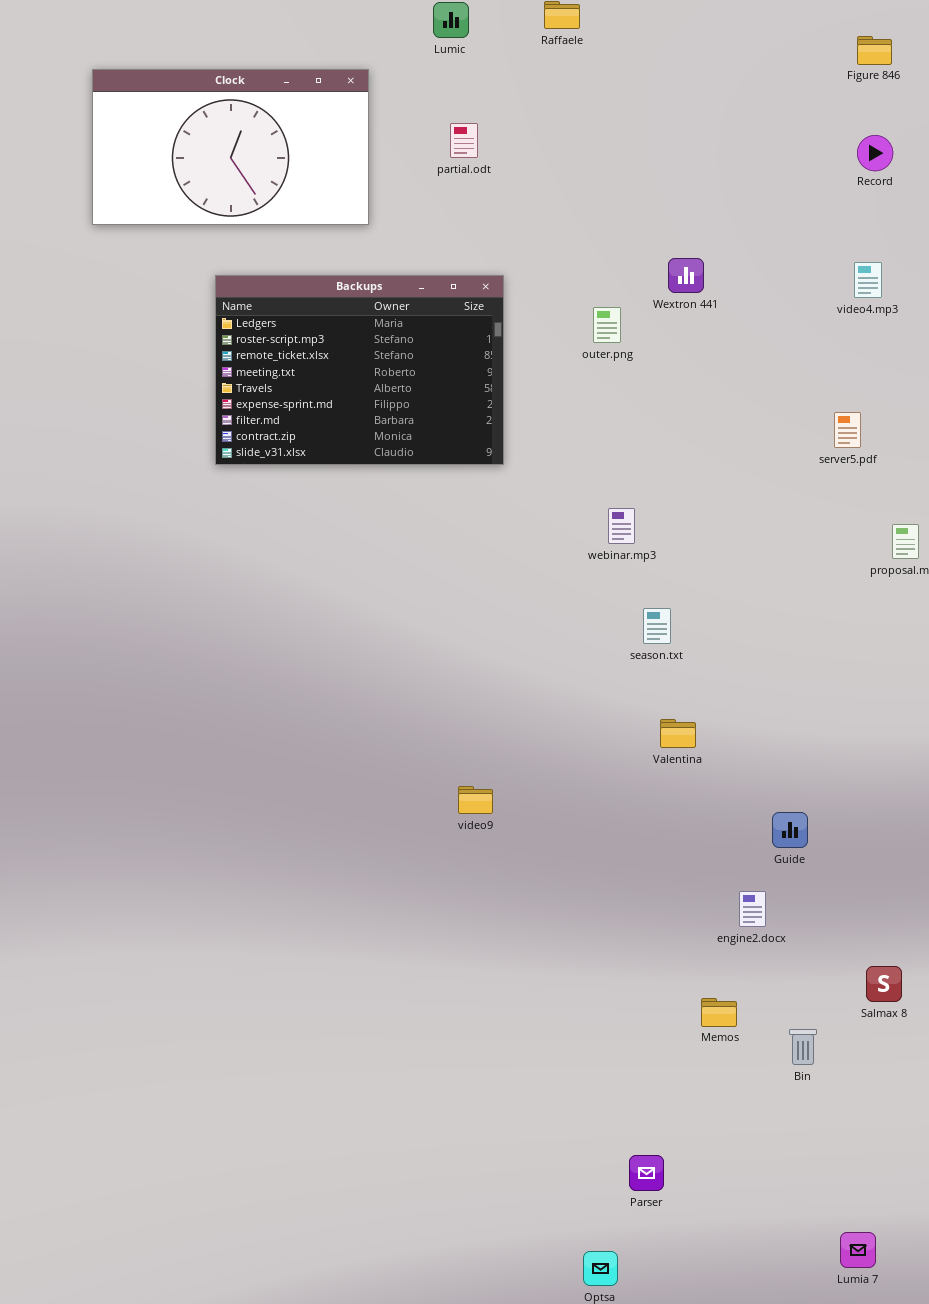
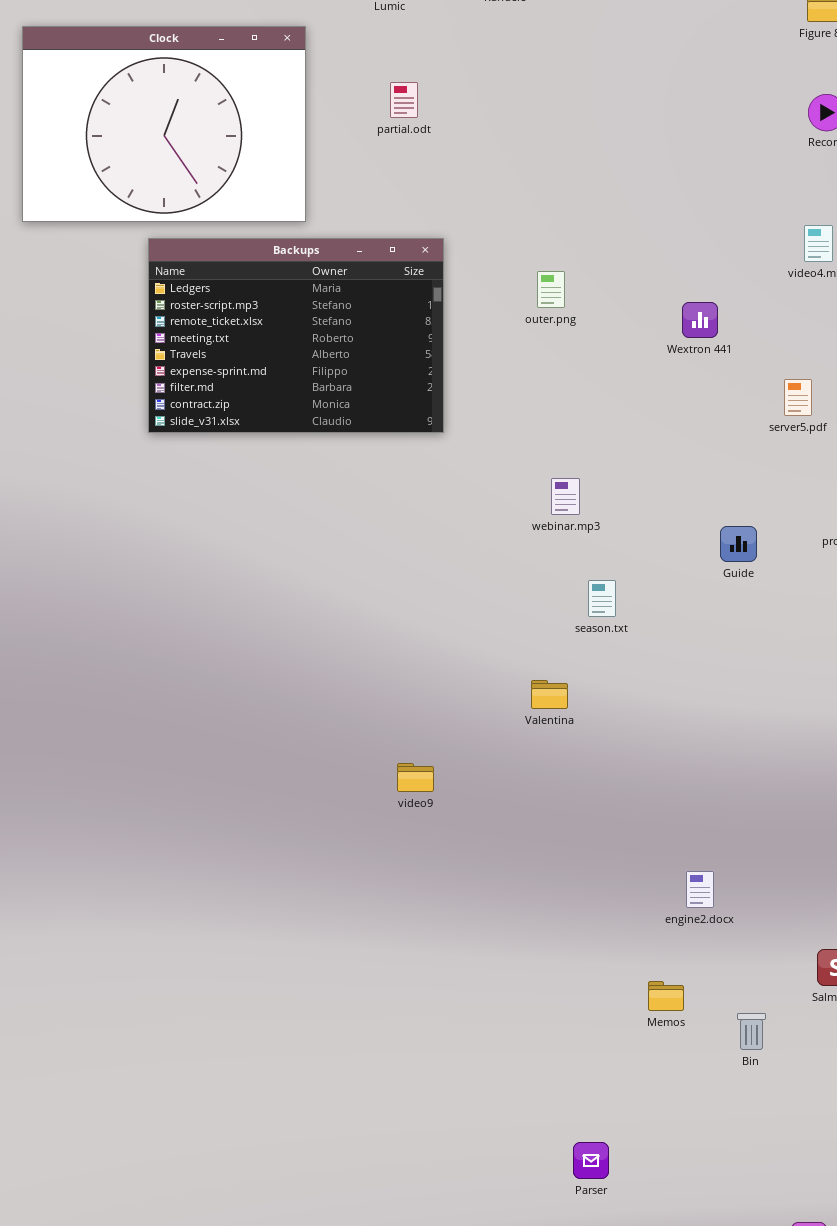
Clock: [92,69,369,225] -> [22,26,306,222], resized
Wextron 441: [668,258,704,293] -> [682,302,718,338], moved
Valentina: [660,719,696,748] -> [531,680,568,709], moved
Guide: [772,812,808,848] -> [720,526,757,562], moved

